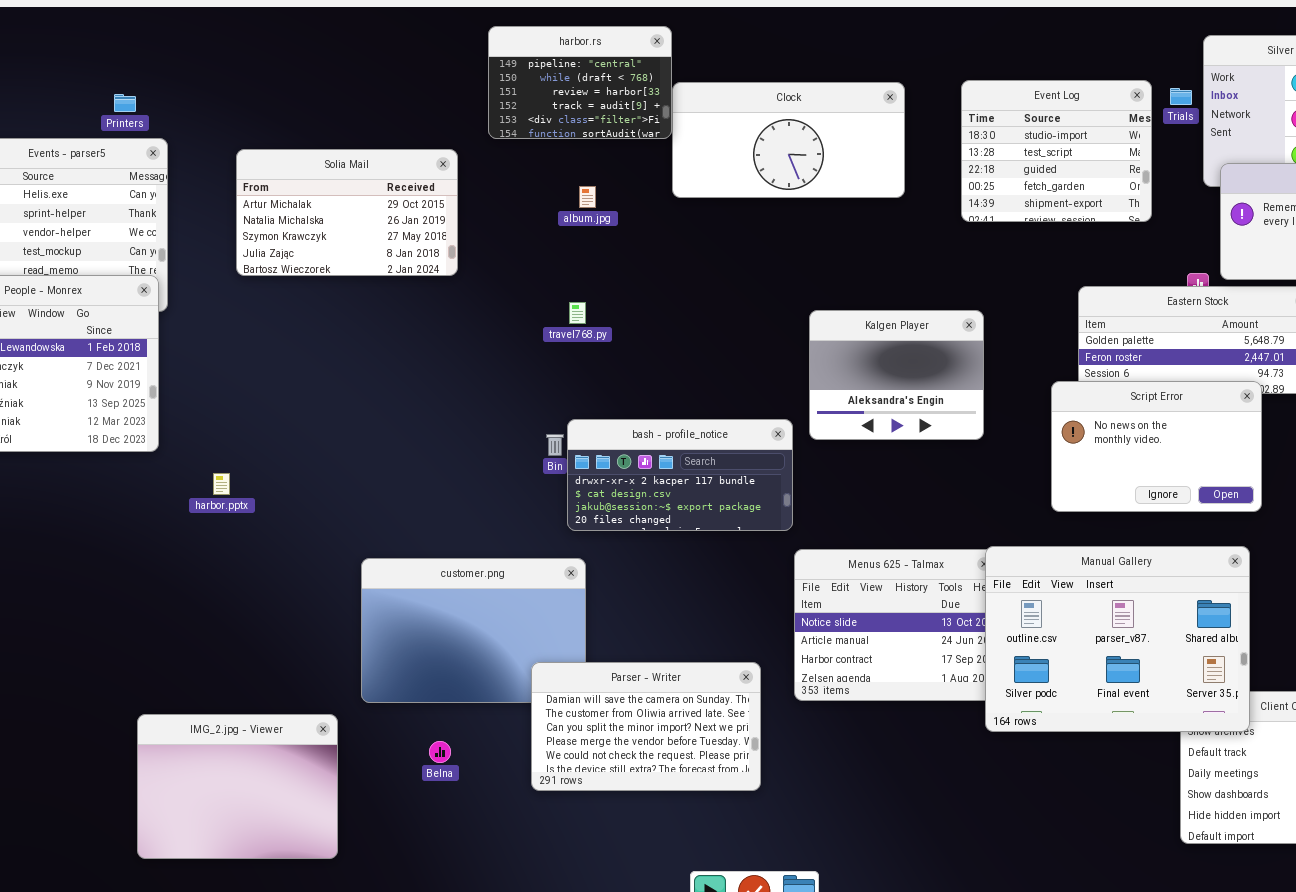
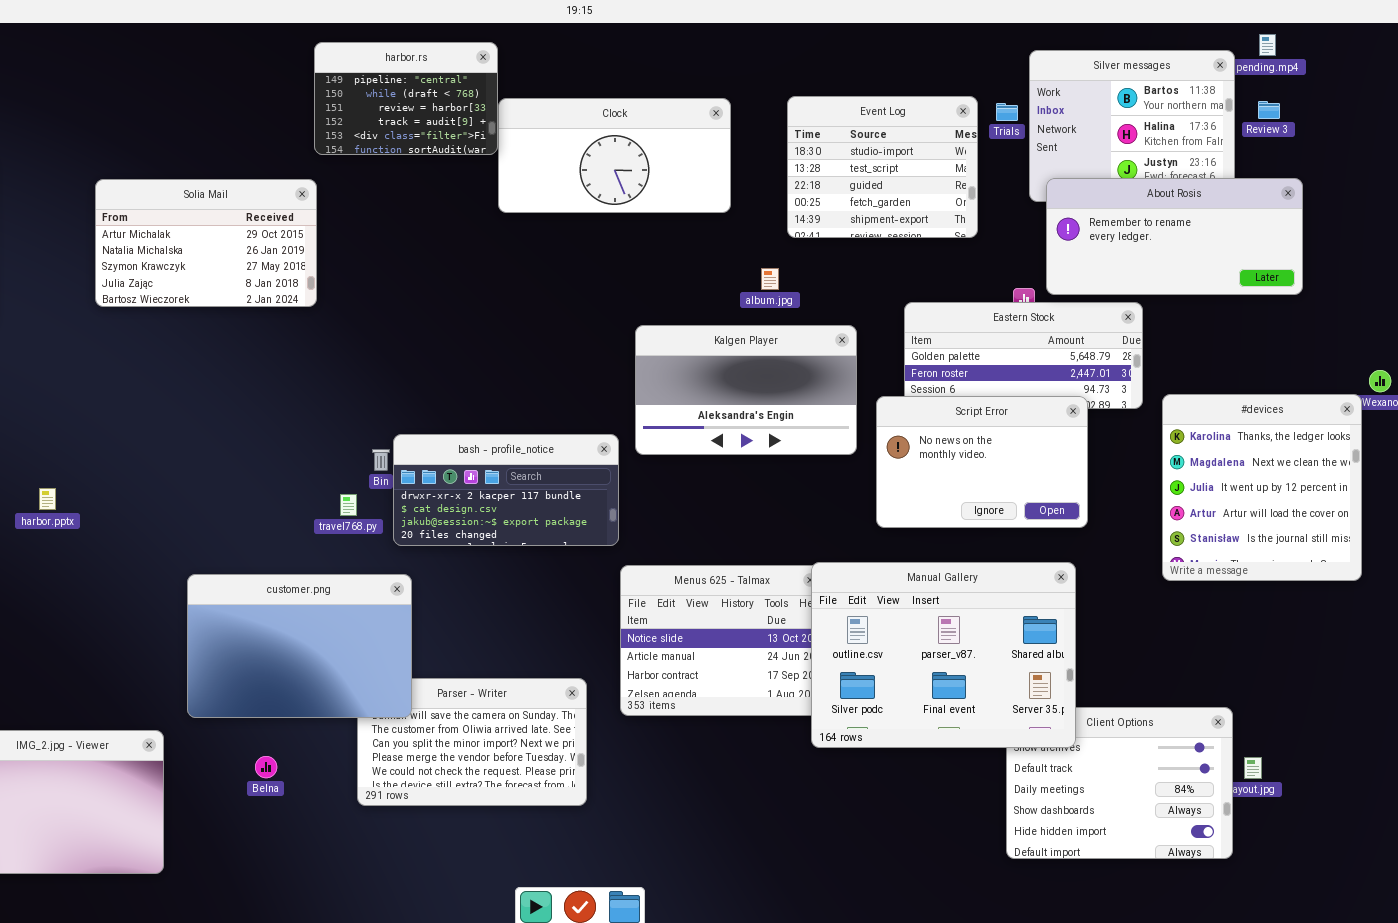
Solia Mail: [236,149,458,276] -> [95,179,317,307], moved
album.jpg: [579,186,596,208] -> [761,268,779,290], moved
travel768.py: [569,302,586,324] -> [340,494,357,516], moved
Kalgen Player: [809,310,984,440] -> [635,325,857,455], resized
customer.png: [361,558,586,703] -> [187,574,412,718], raised

